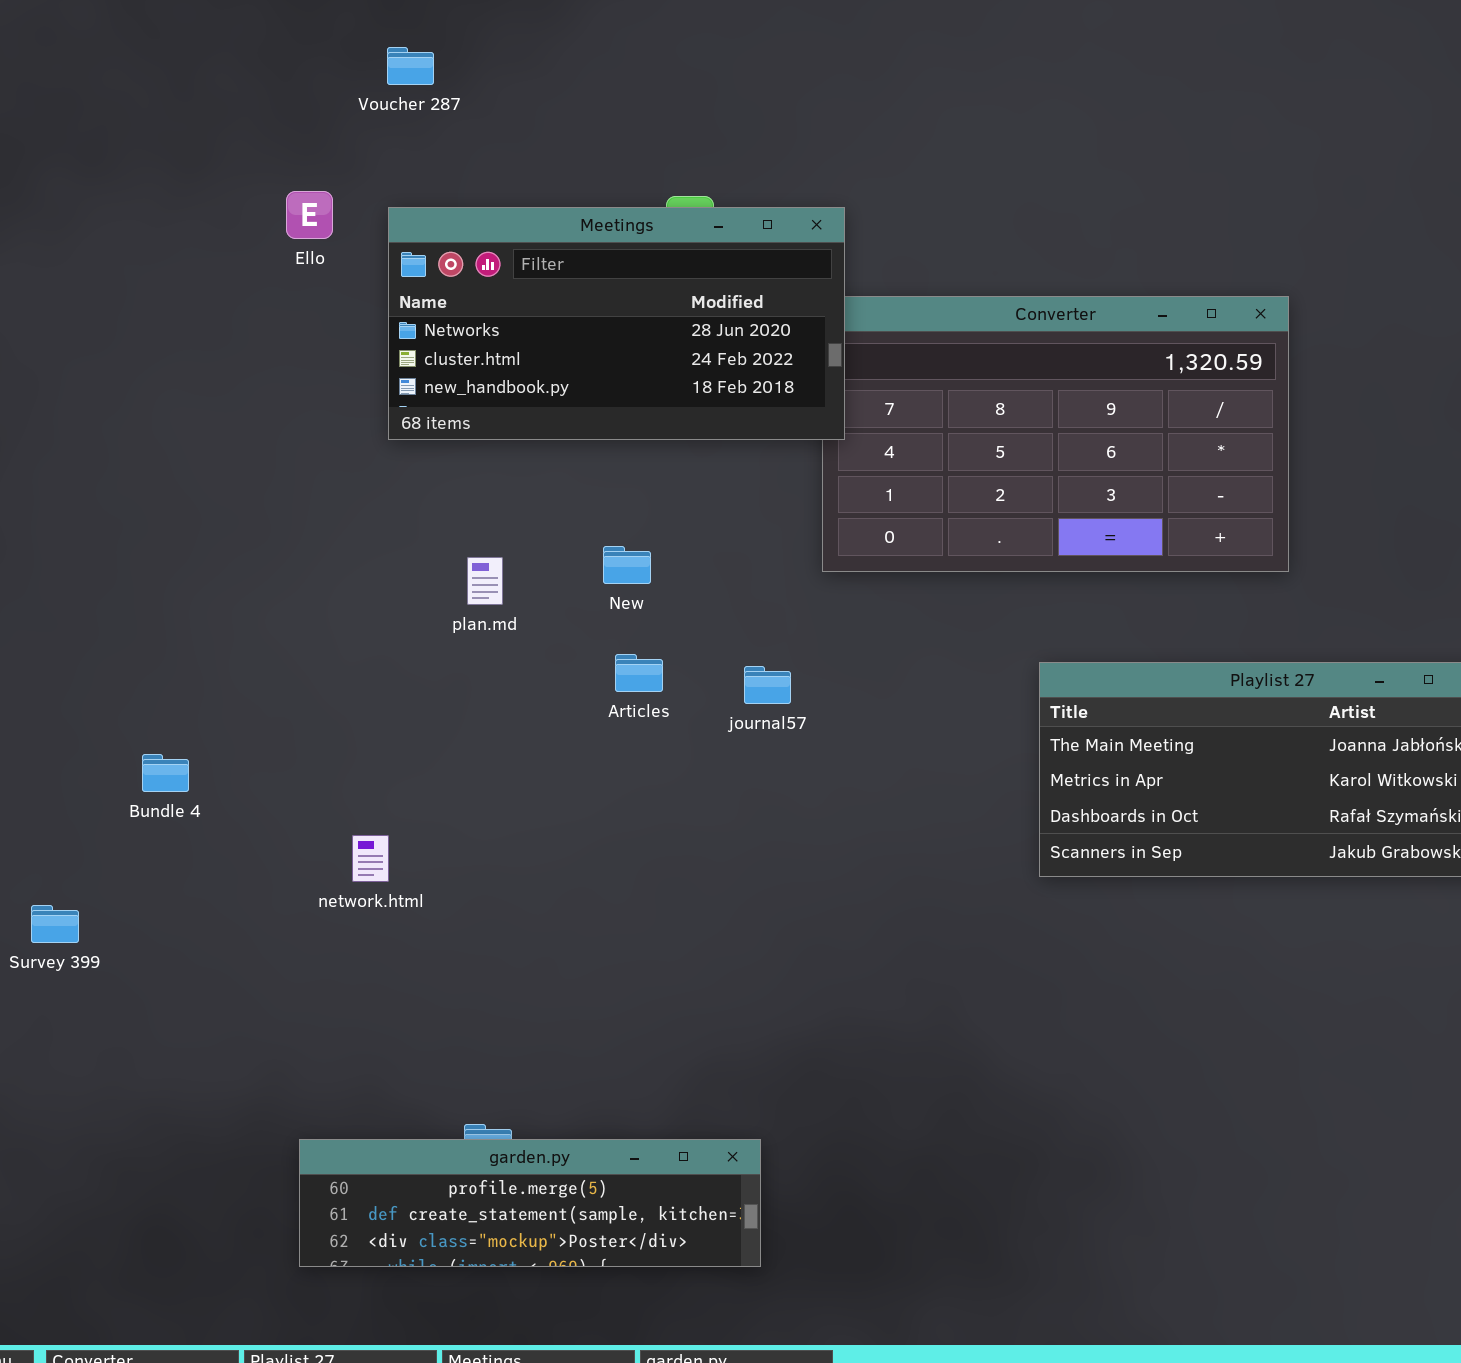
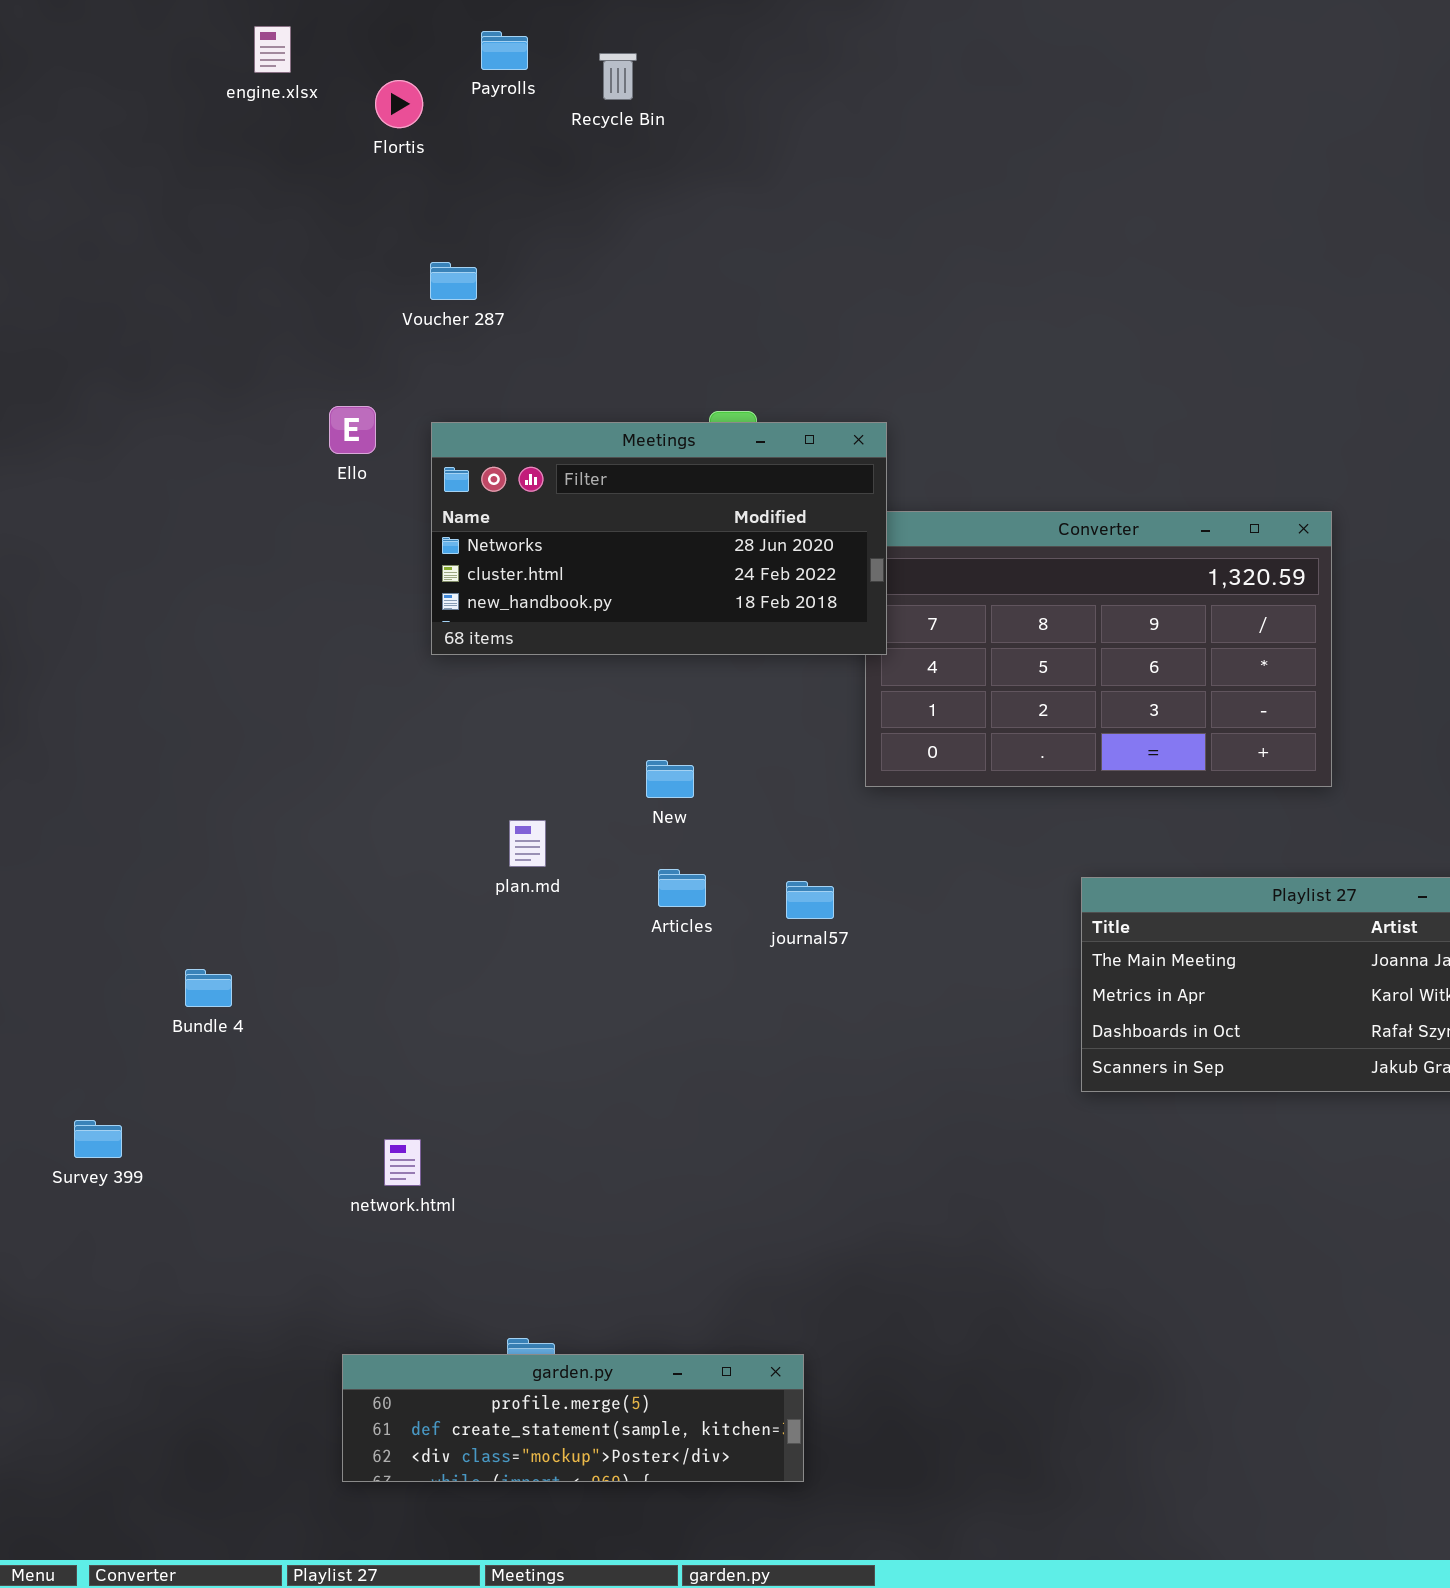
plan.md: [467,557,503,605] -> [509,820,546,867], moved
network.html: [352,835,389,882] -> [384,1139,421,1186], moved

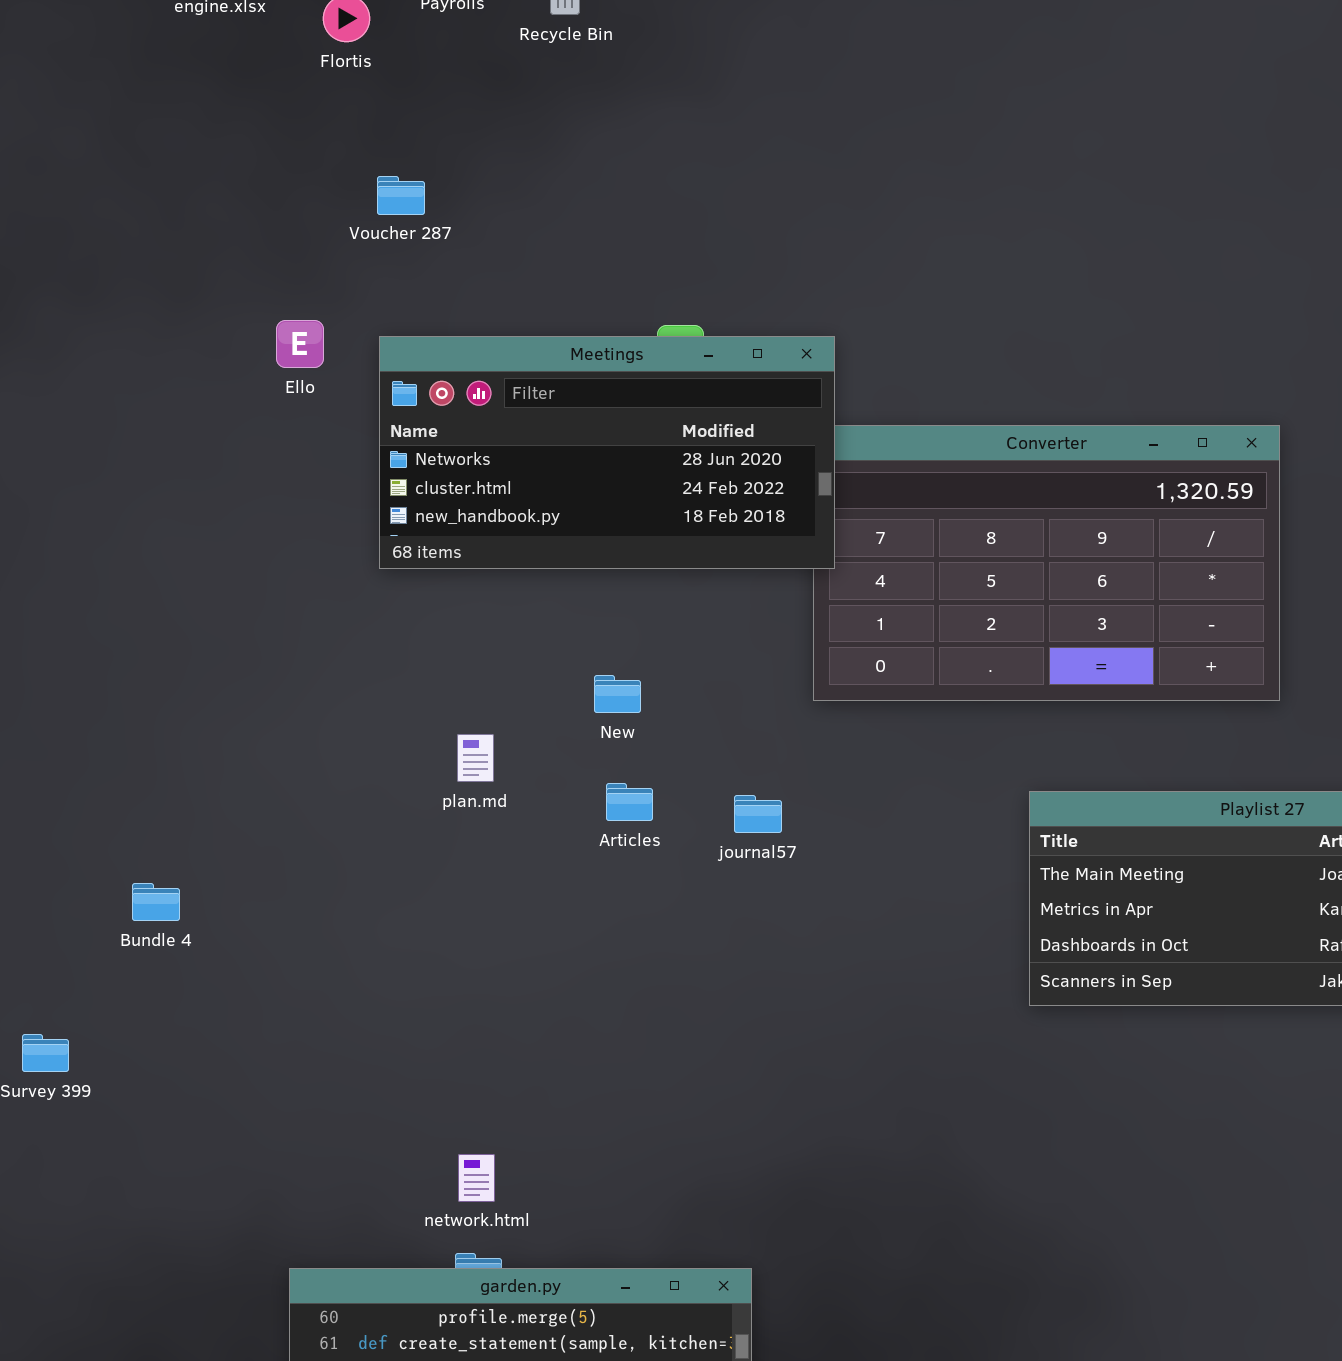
network.html: [384,1139,421,1186] -> [458,1154,495,1202], moved

